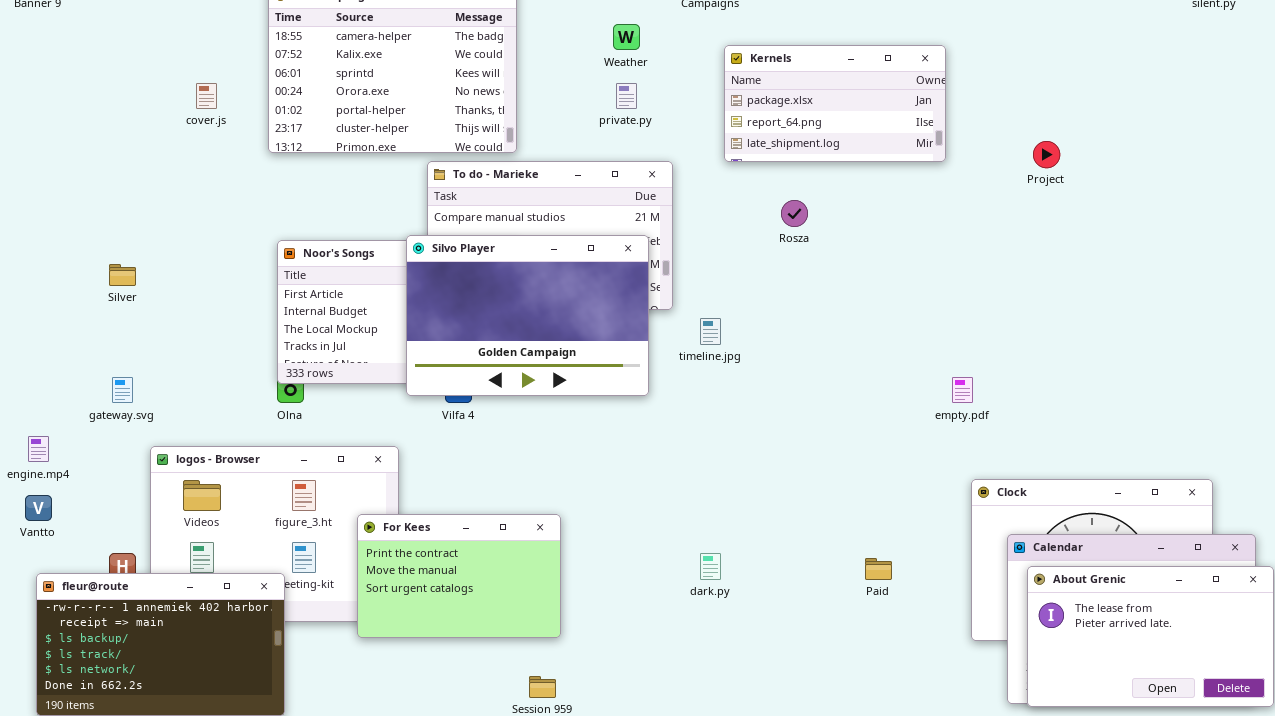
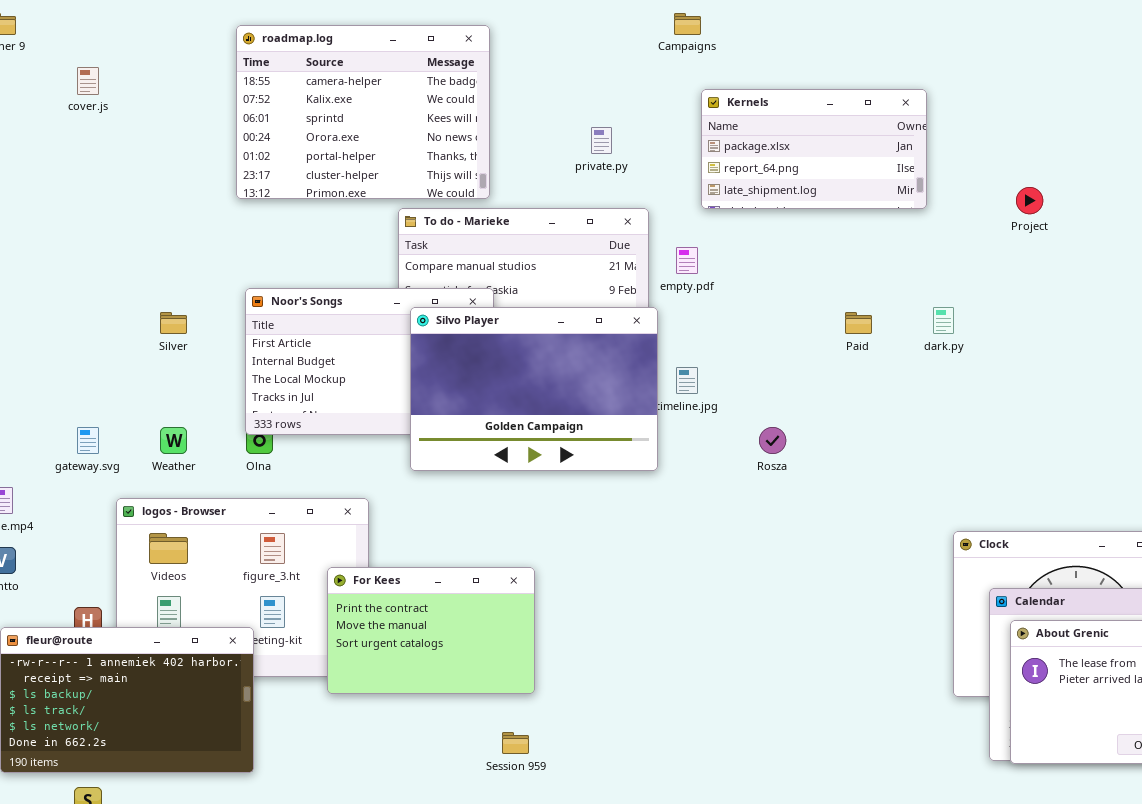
Weather: [613,24,640,50] -> [160,427,187,454], moved
cover.js: [196,83,217,109] -> [77,67,99,95], moved
Rosza: [781,200,808,227] -> [759,427,786,454], moved
Silvo Player: [406,235,649,396] -> [410,307,658,471], moved
Silver: [109,264,136,286] -> [160,312,187,334], moved
empty.pdf: [952,377,973,403] -> [676,247,698,274], moved
dark.py: [700,553,721,580] -> [933,307,954,334], moved
Paid: [865,558,892,580] -> [845,312,872,334], moved

